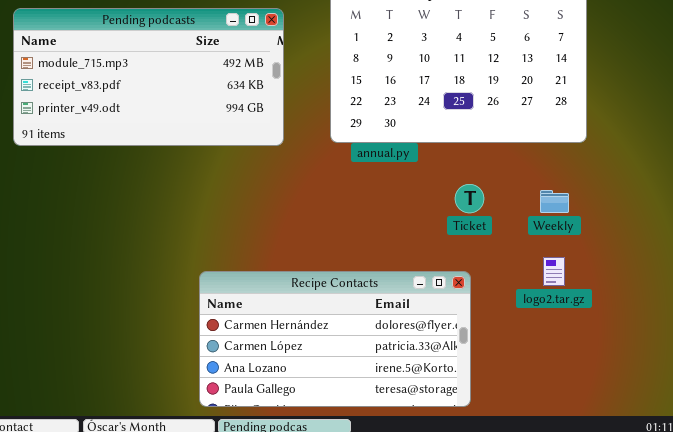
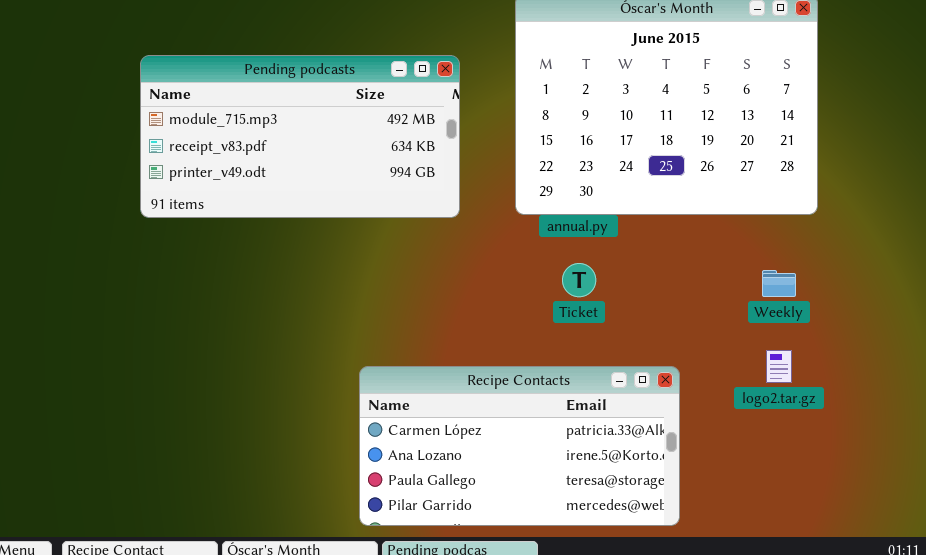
Ticket: [455,184,484,213] -> [562,263,596,297], moved
Recipe Contacts: [199,271,471,407] -> [359,366,680,526], scrolled down 1 row

